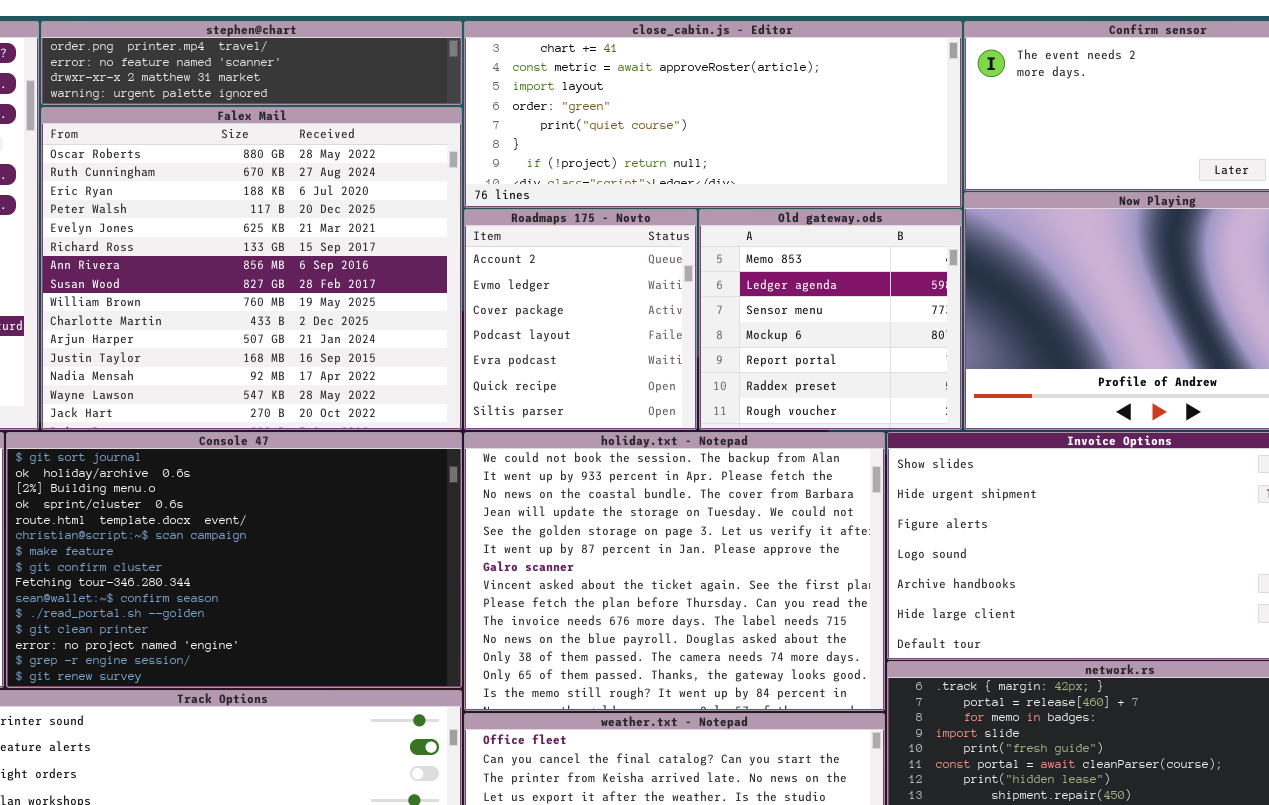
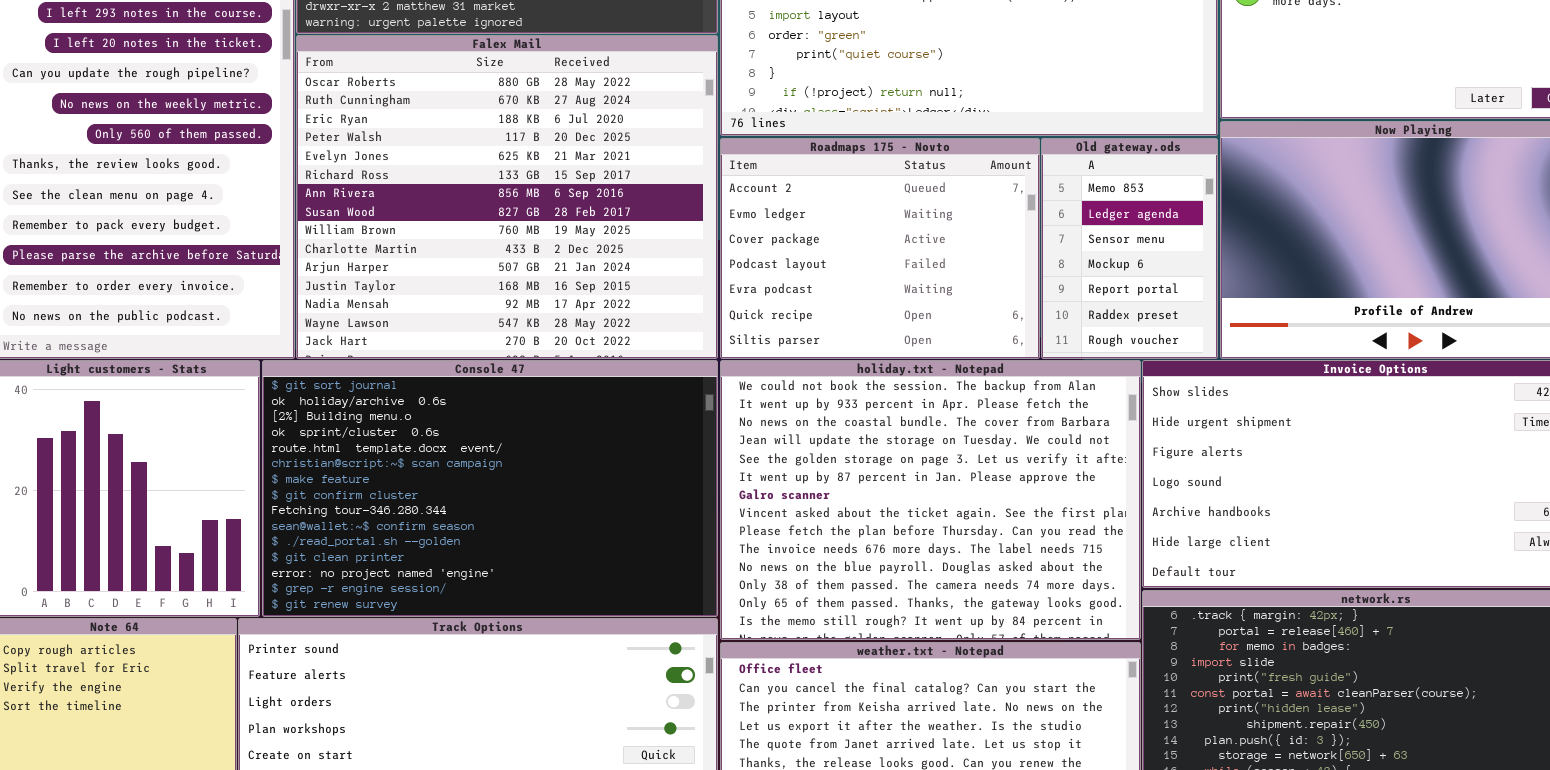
Roadmaps 175 - Novto: [464,209,697,430] -> [720,138,1040,359], resized
Old gateway.ods: [699,209,962,430] -> [1041,138,1218,359], resized

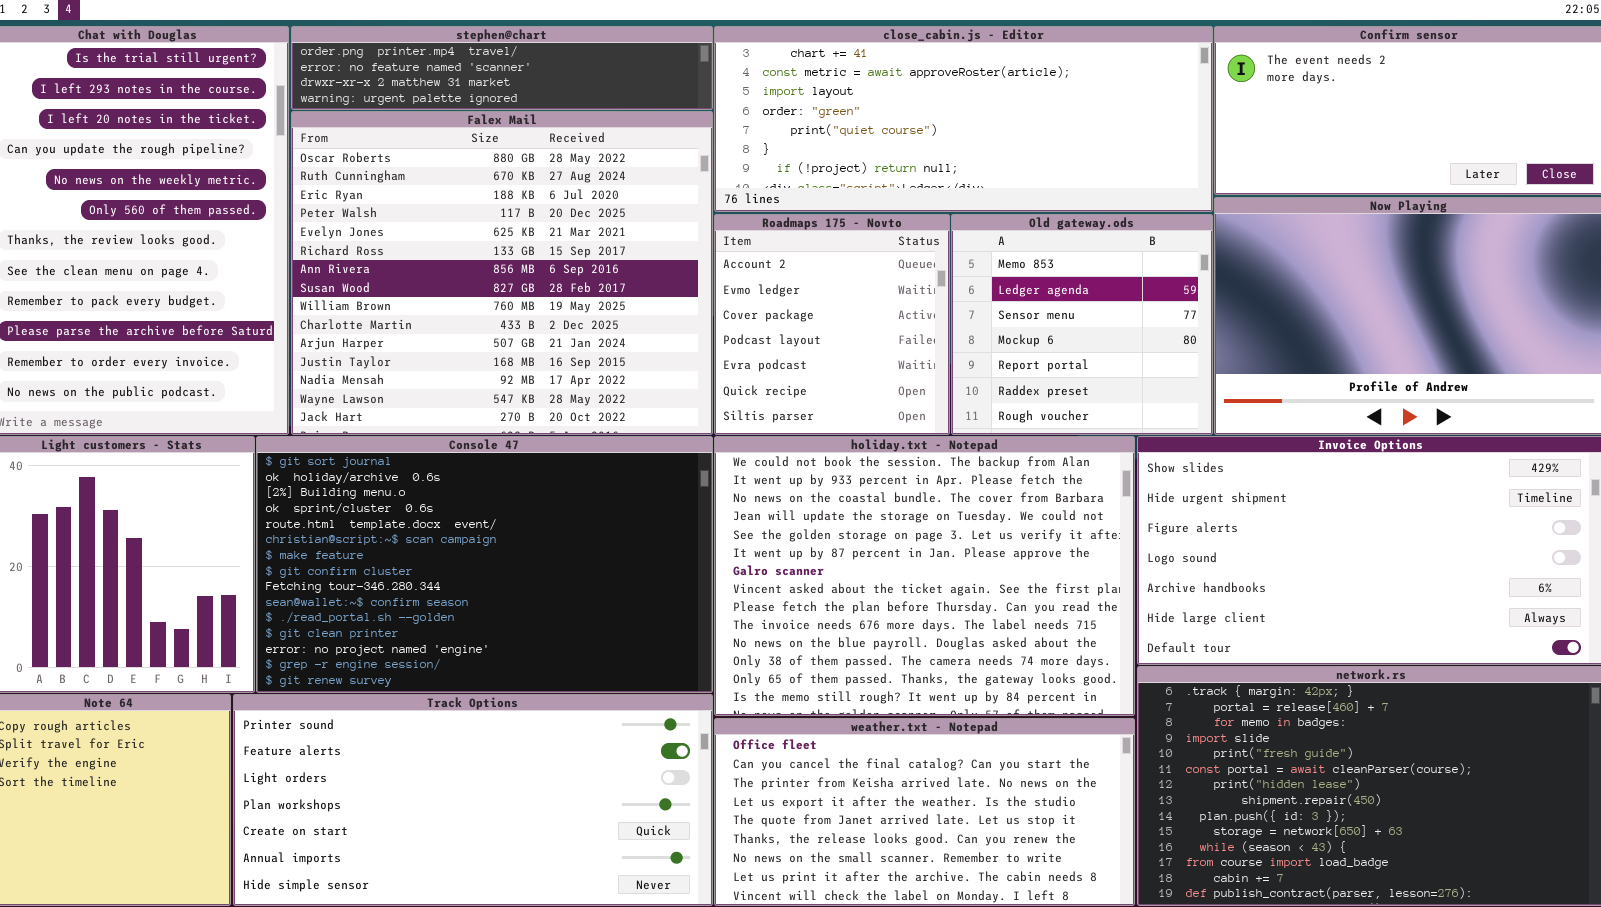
Roadmaps 175 - Novto: [720,138,1040,359] -> [714,214,950,435], resized
Old gateway.ods: [1041,138,1218,359] -> [951,214,1213,435], resized

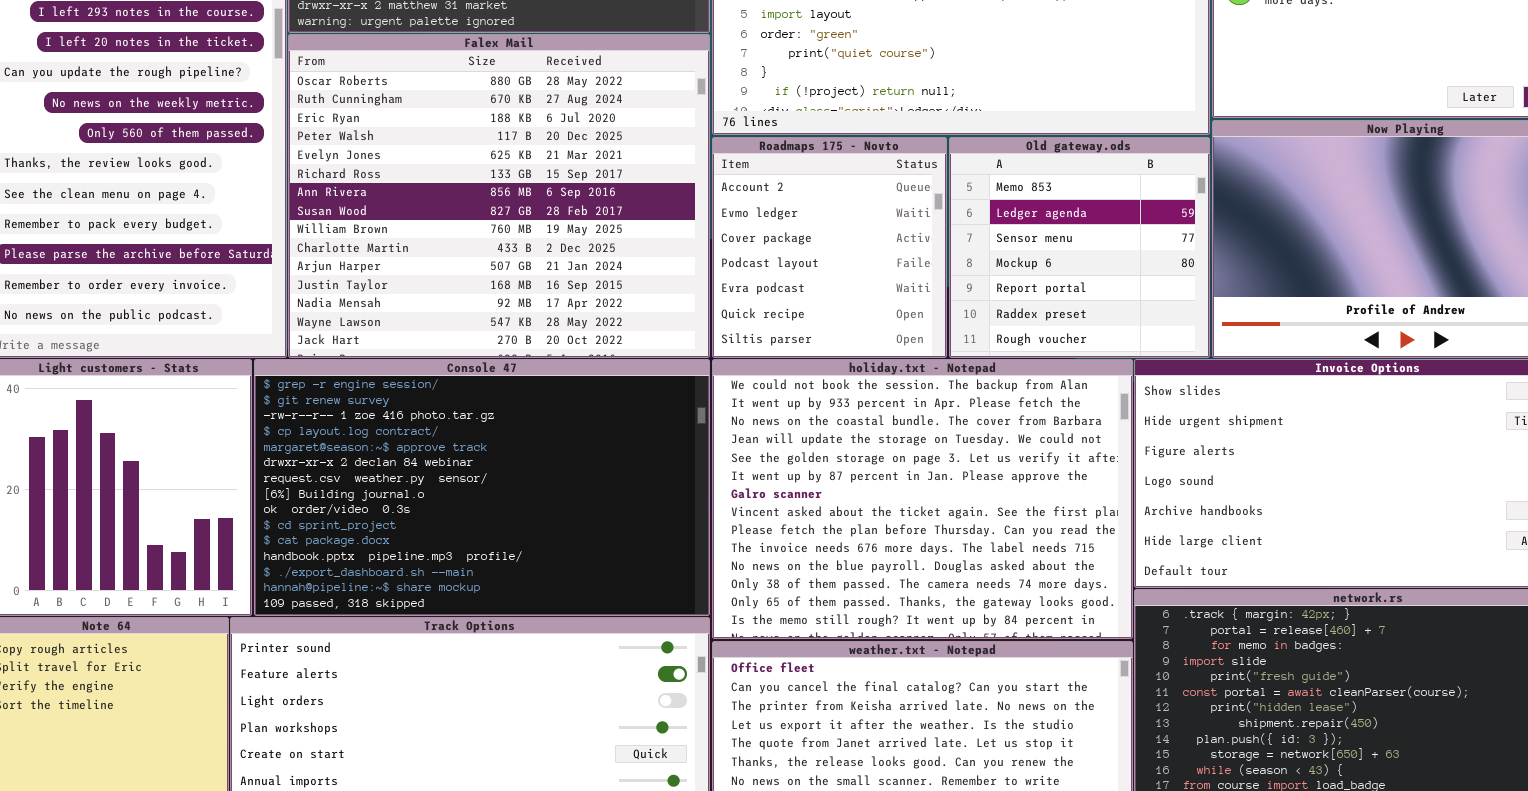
Console 47: [256,436,713,693] -> [254,359,710,616], scrolled down 13 rows

